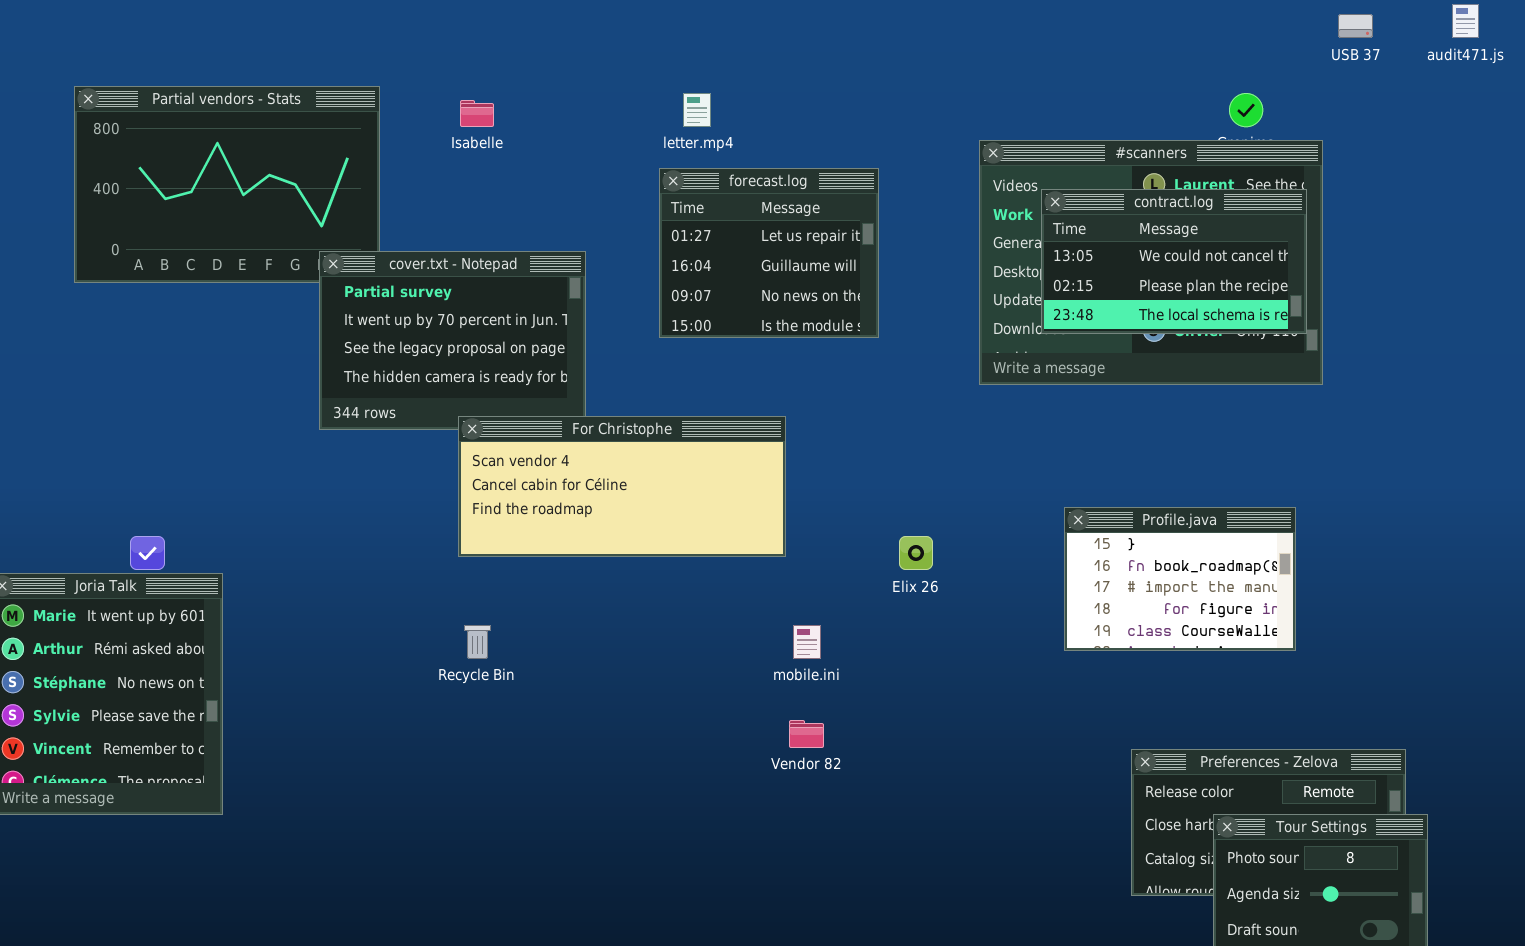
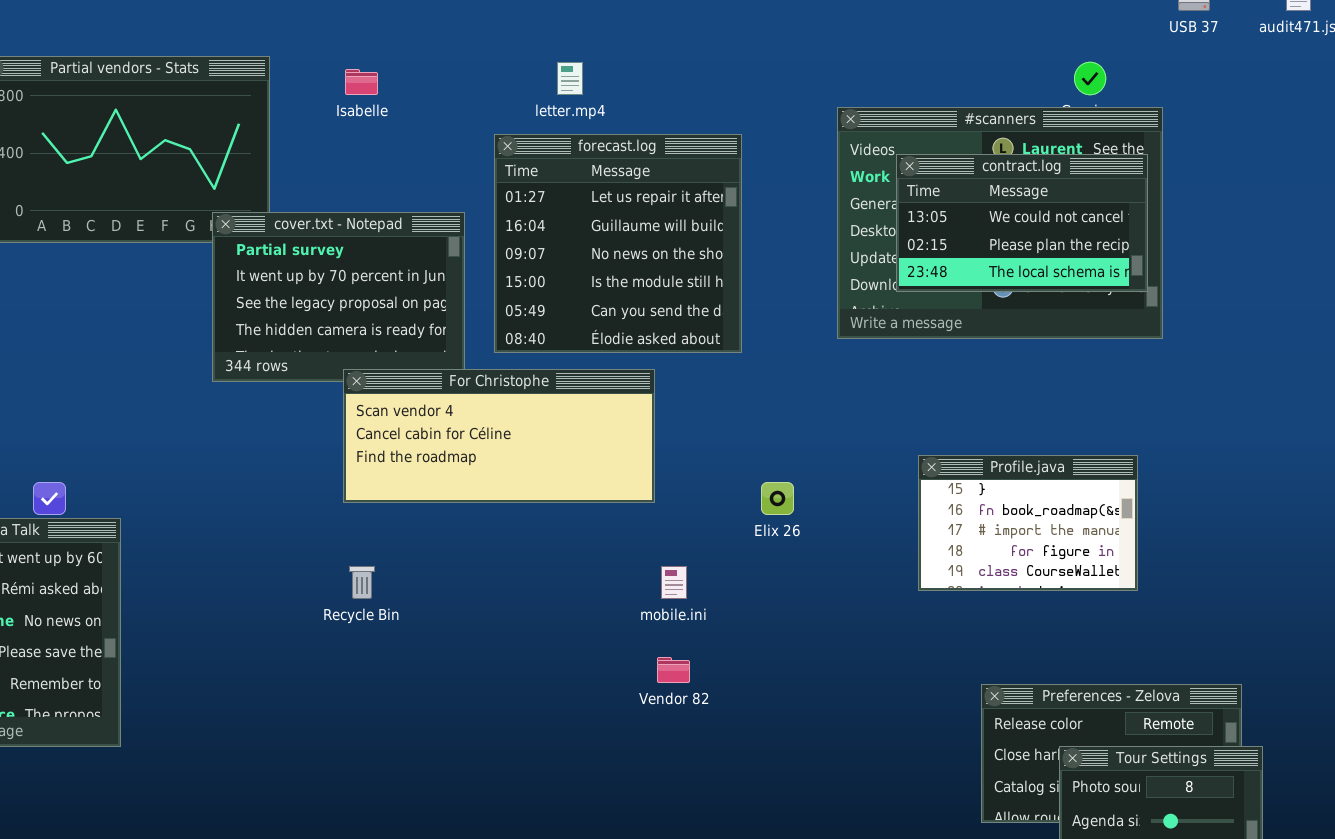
forecast.log: [659,168,879,338] -> [494,134,742,353], resized

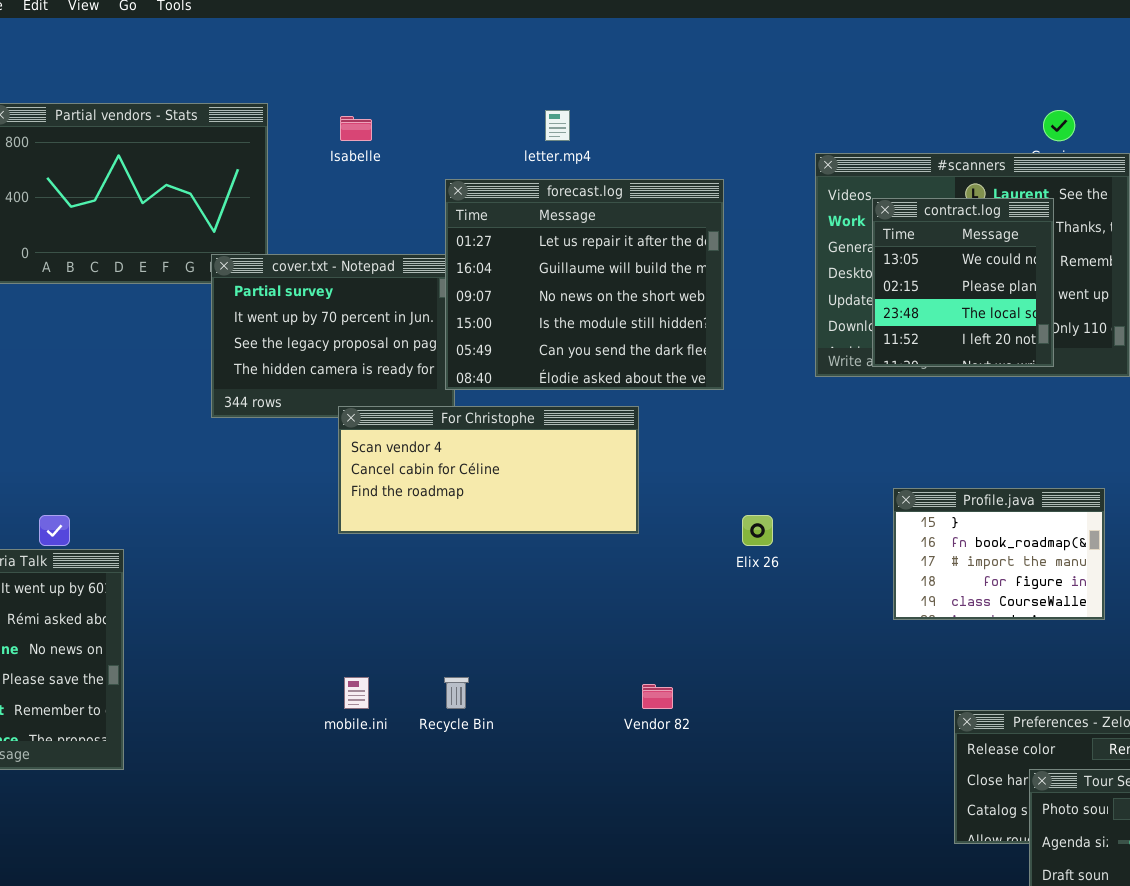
forecast.log: [494,134,742,353] -> [445,179,724,390], resized
contract.log: [896,154,1148,292] -> [872,198,1054,367], resized
Recycle Bin: [349,566,375,599] -> [444,677,469,709], moved
mobile.ini: [661,566,687,599] -> [344,677,369,709], moved

